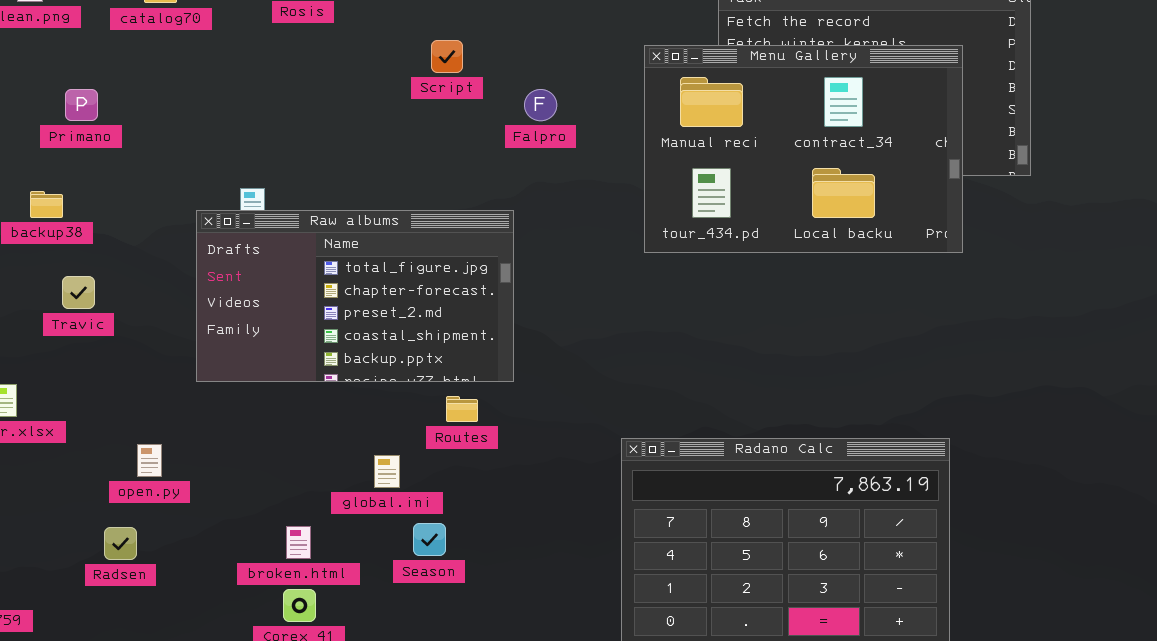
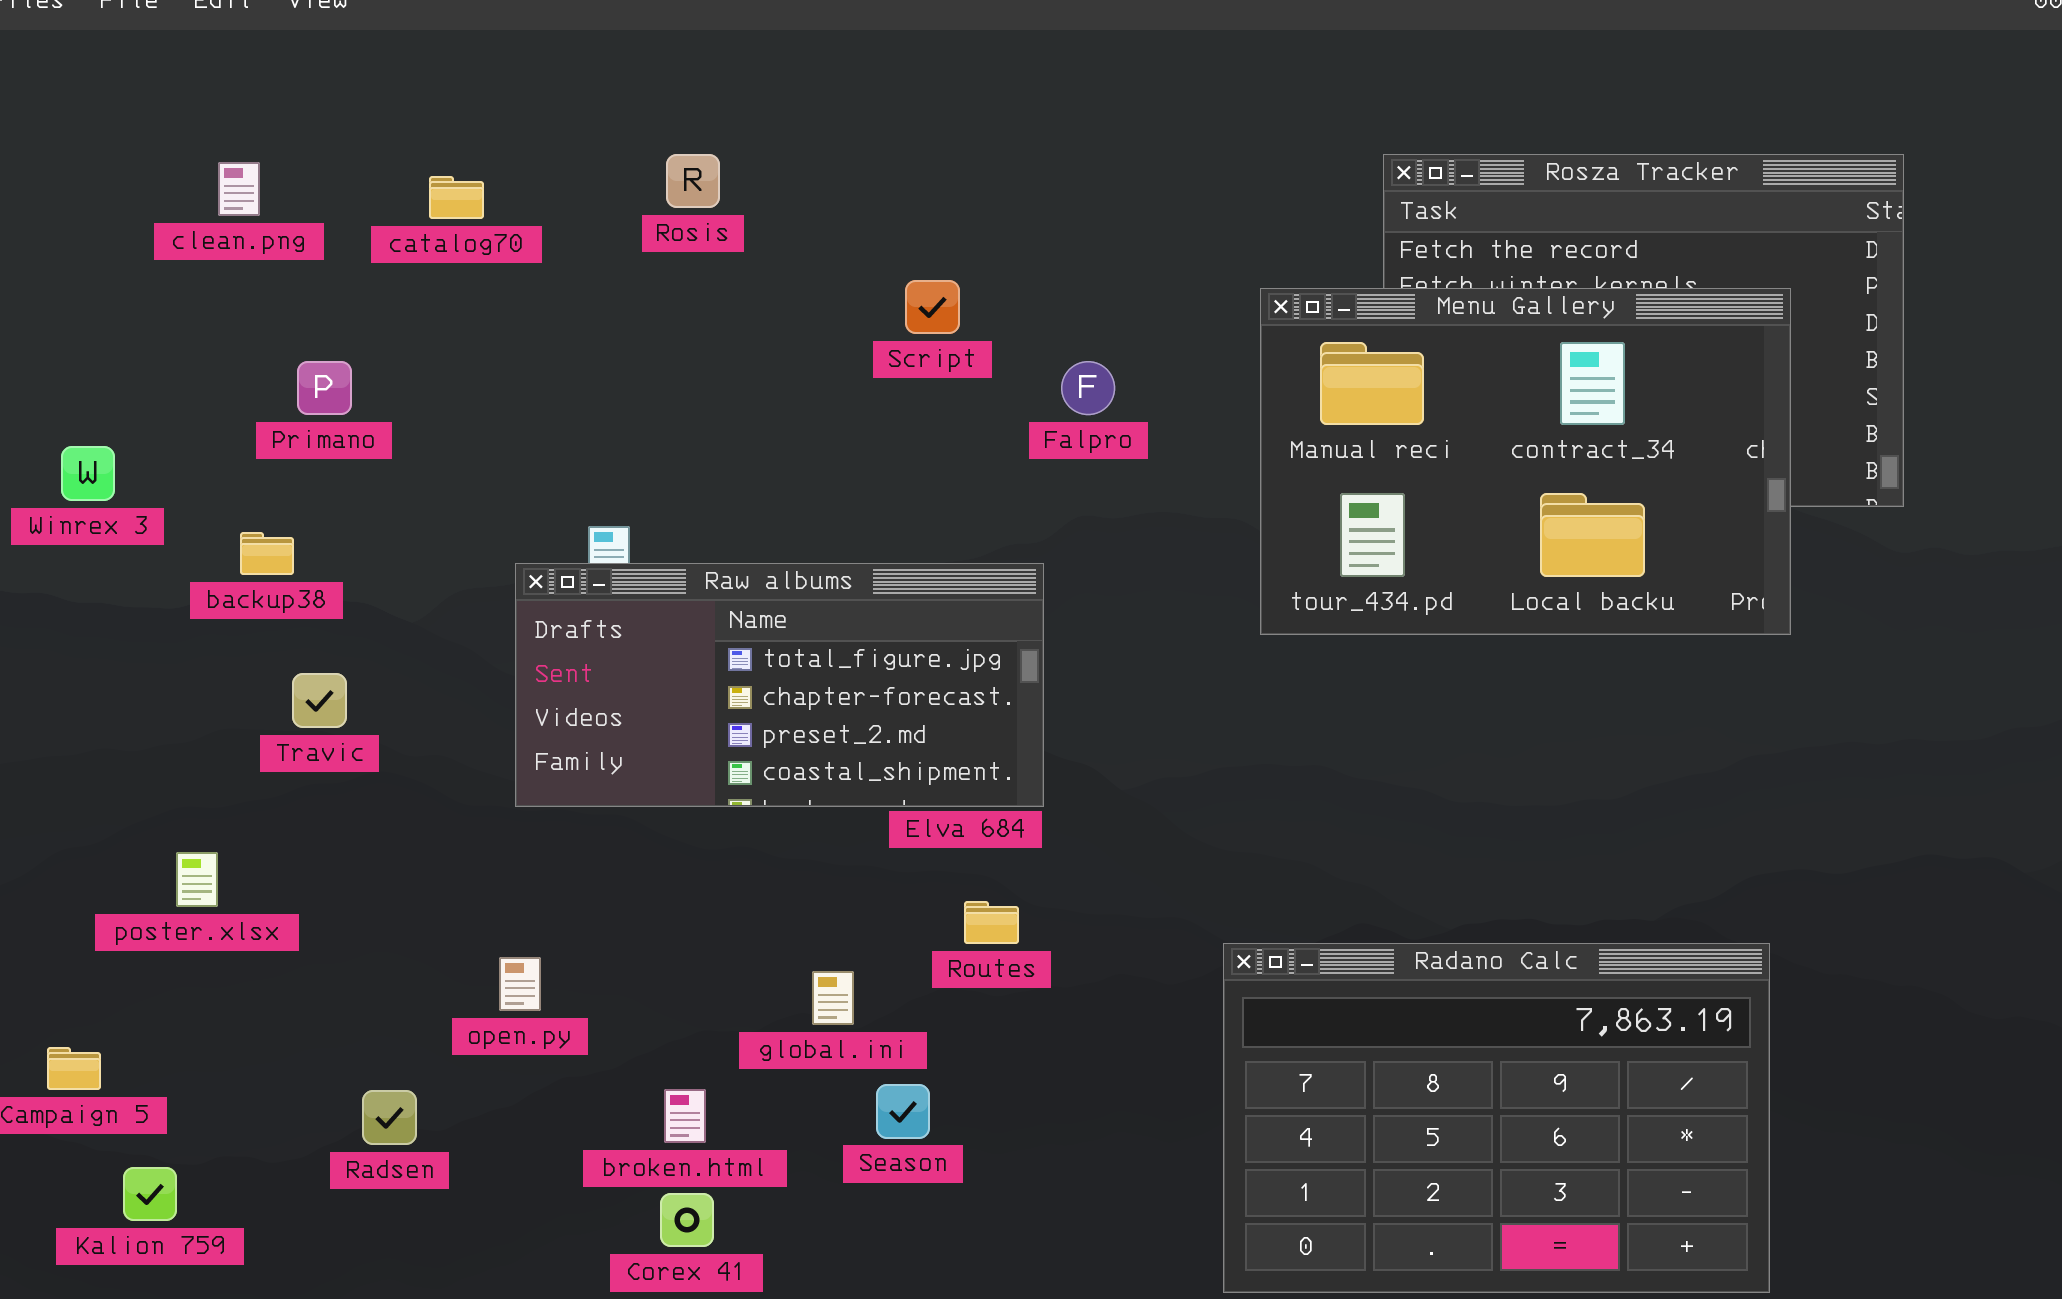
Raw albums: [196,210,514,382] -> [515,563,1044,807], resized
Routes: [446,396,478,422] -> [964,901,1019,944], moved
open.py: [137,444,162,477] -> [499,957,541,1011], moved

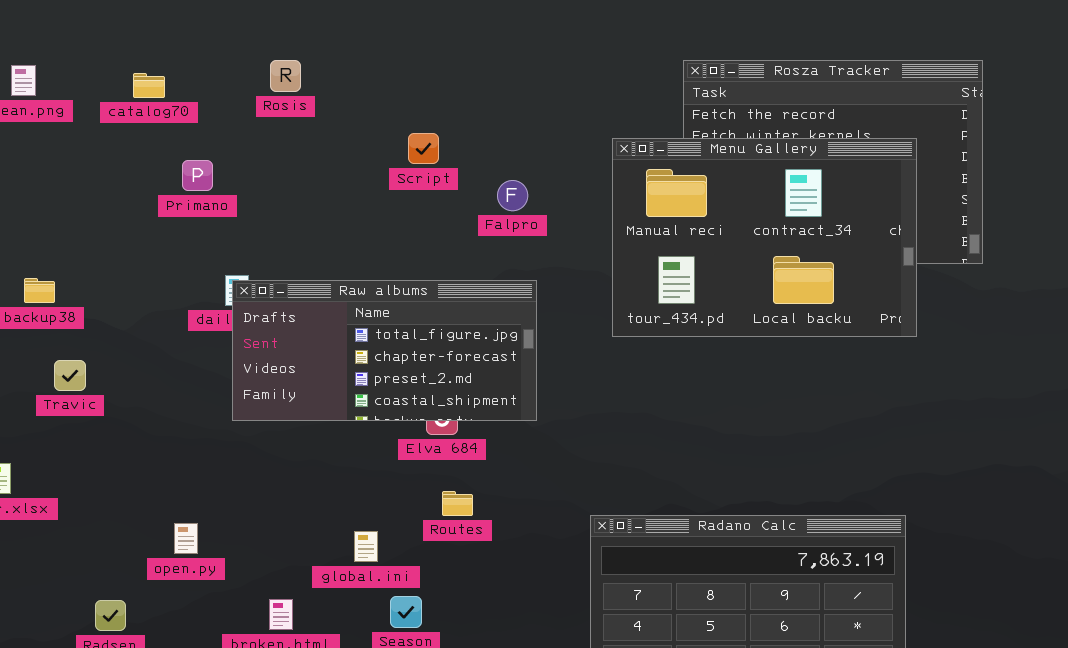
Primano: [297,361,352,415] -> [182,160,213,191], moved
Raw albums: [515,563,1044,807] -> [232,280,537,421], moved

